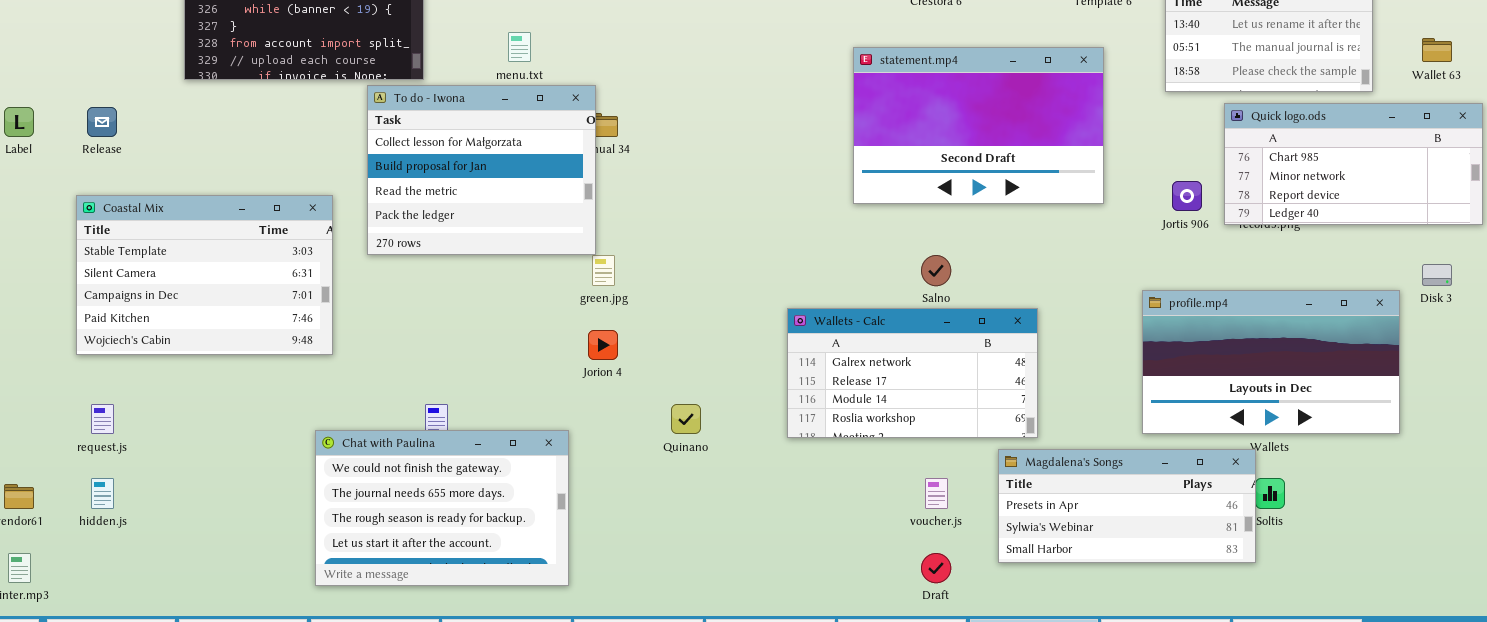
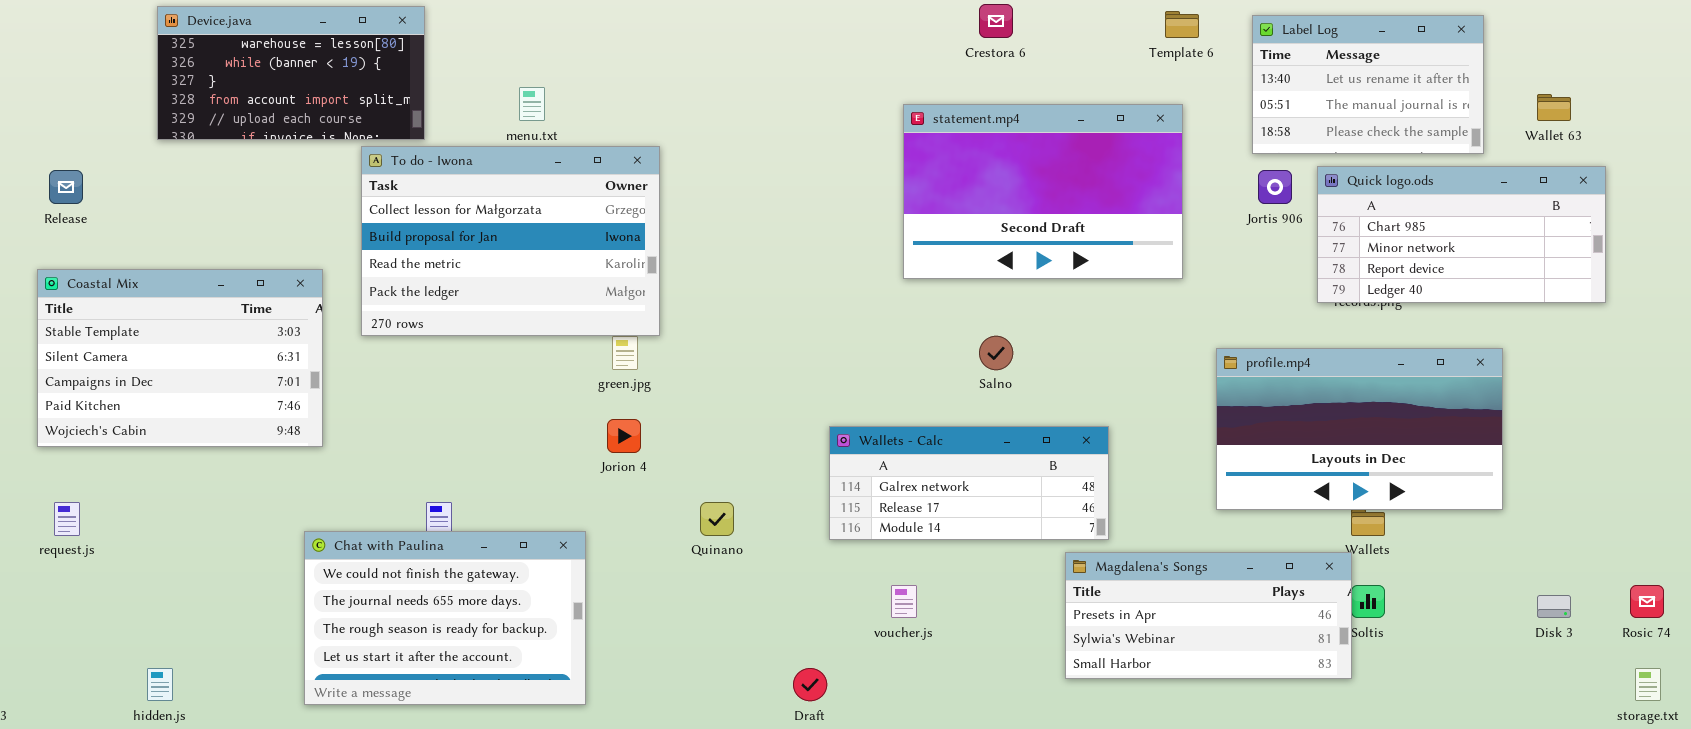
To do - Iwona: [367,85,596,255] -> [361,146,660,336], resized
Jortis 906: [1172,181,1202,211] -> [1258,170,1292,204], moved
Disk 3: [1422,264,1452,286] -> [1537,595,1571,618], moved
profile.mp4: [1142,290,1400,434] -> [1216,348,1503,510], moved
Wallets - Calc: [787,308,1038,438] -> [829,426,1109,540], resized
hidden.js: [91,478,114,509] -> [147,668,173,701], moved
voucher.js: [925,478,948,509] -> [891,585,917,618], moved
Draft: [921,553,951,583] -> [793,668,827,701], moved

